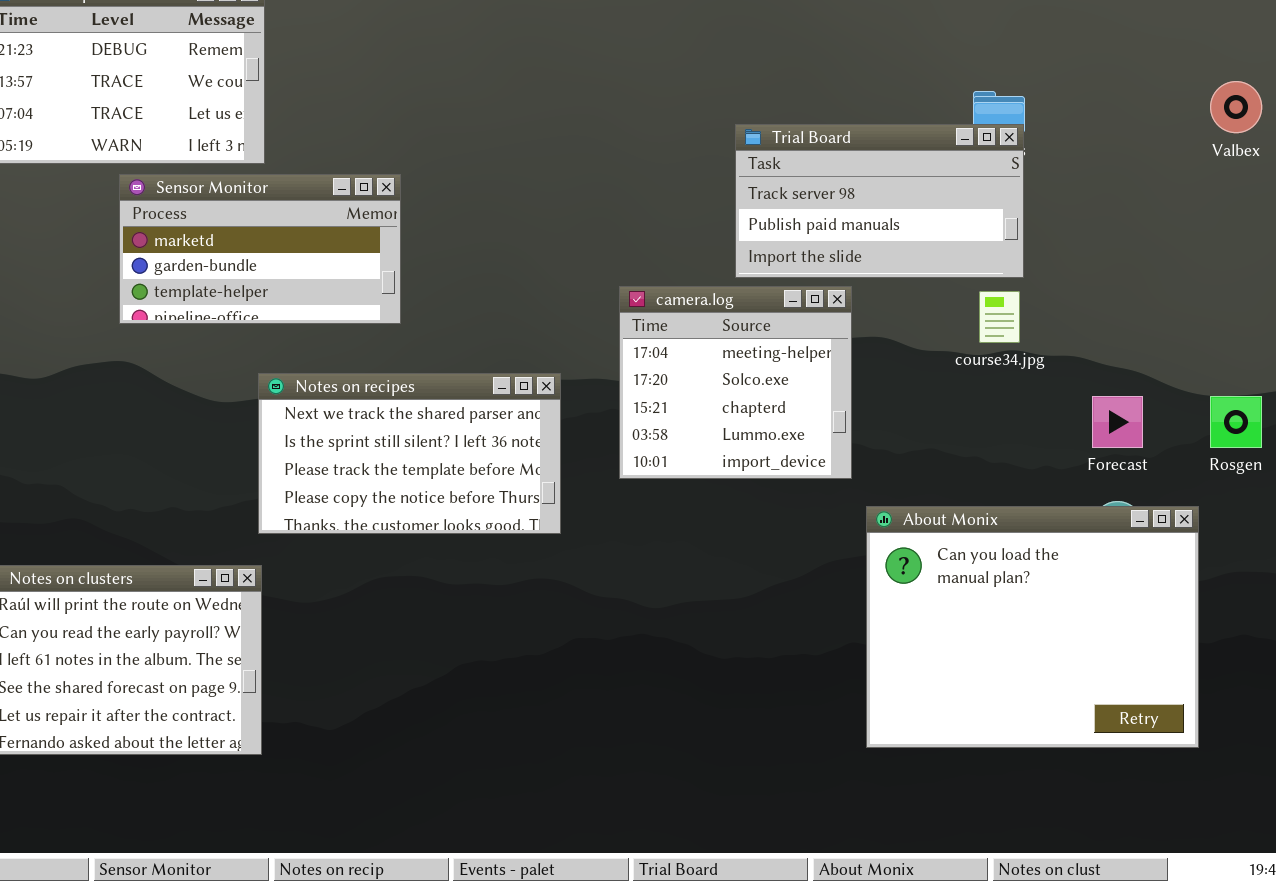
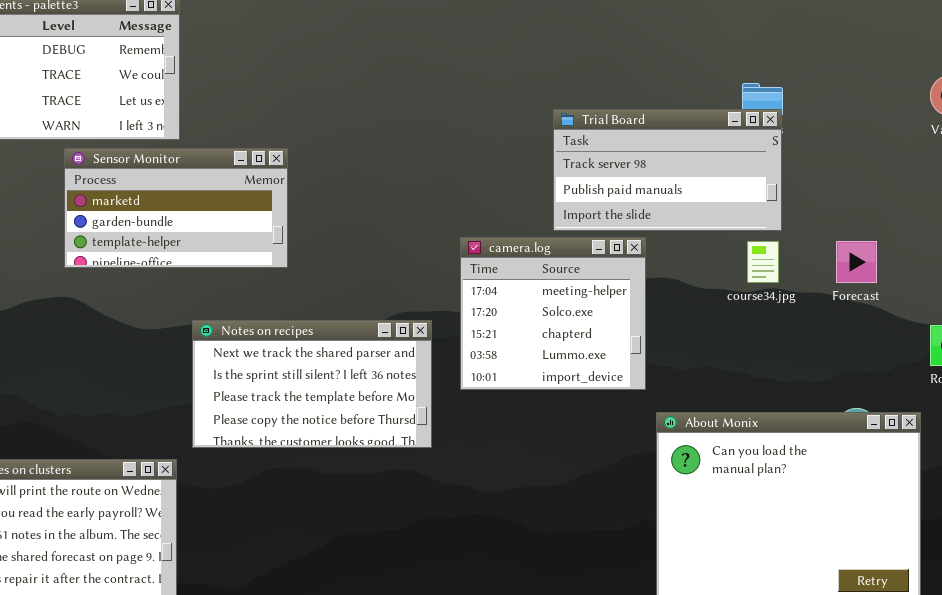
Notes on recipes: [258,373,561,534] -> [192,320,432,448], moved
Forecast: [1092,396,1143,448] -> [836,241,877,283], moved

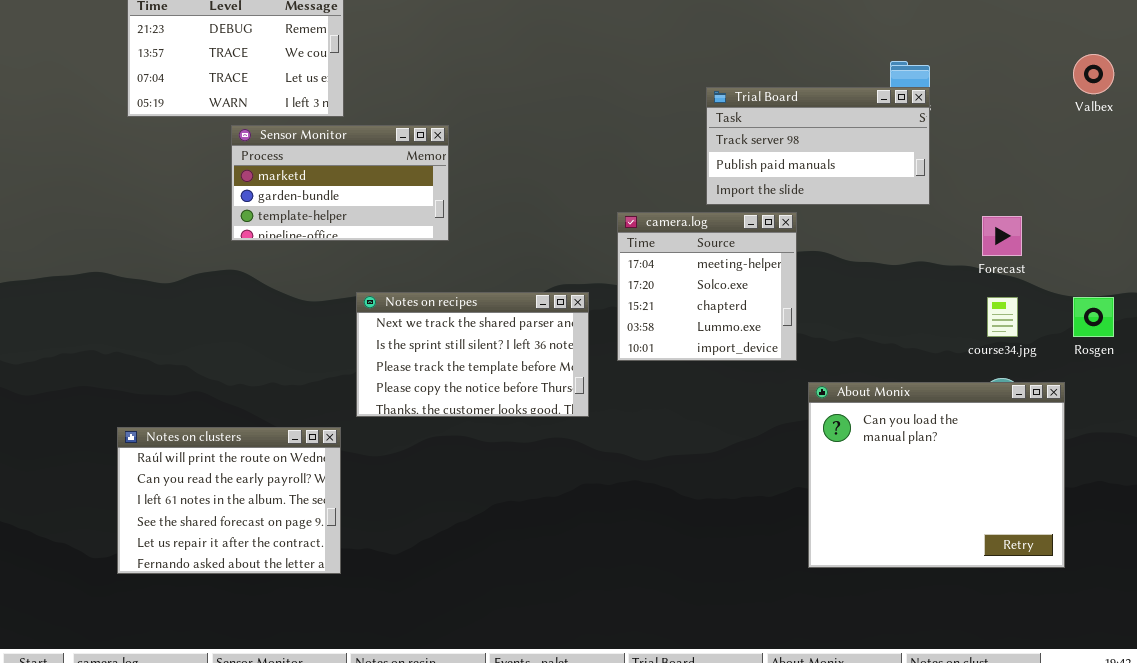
course34.jpg: [747,241,779,283] -> [987,297,1018,337], moved

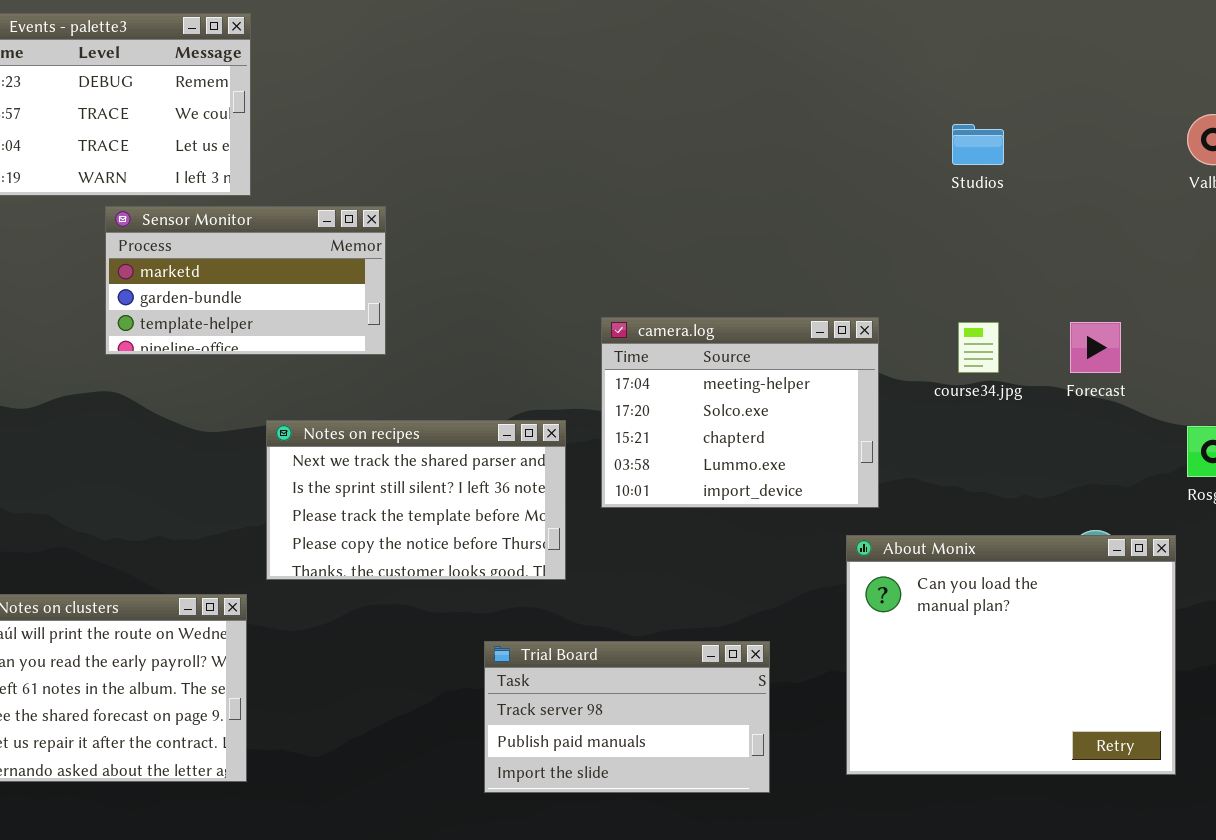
Trial Board: [706,87,930,205] -> [484,641,770,793], moved
camera.log: [617,212,797,361] -> [601,317,879,508], resized
course34.jpg: [987,297,1018,337] -> [958,322,999,373], moved

